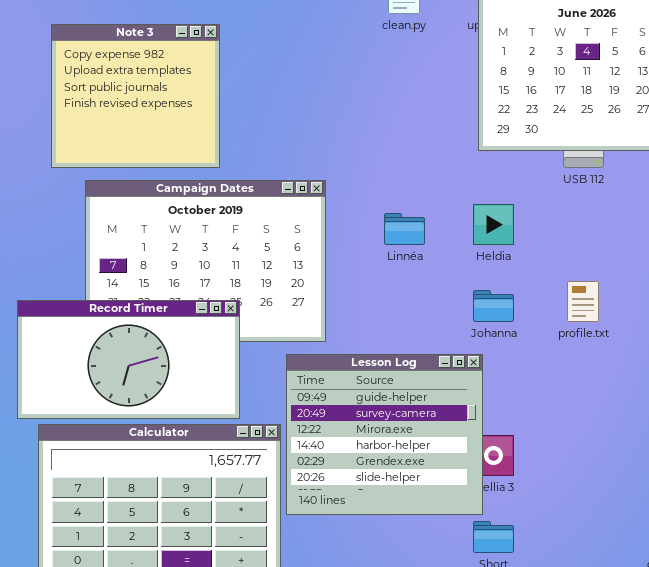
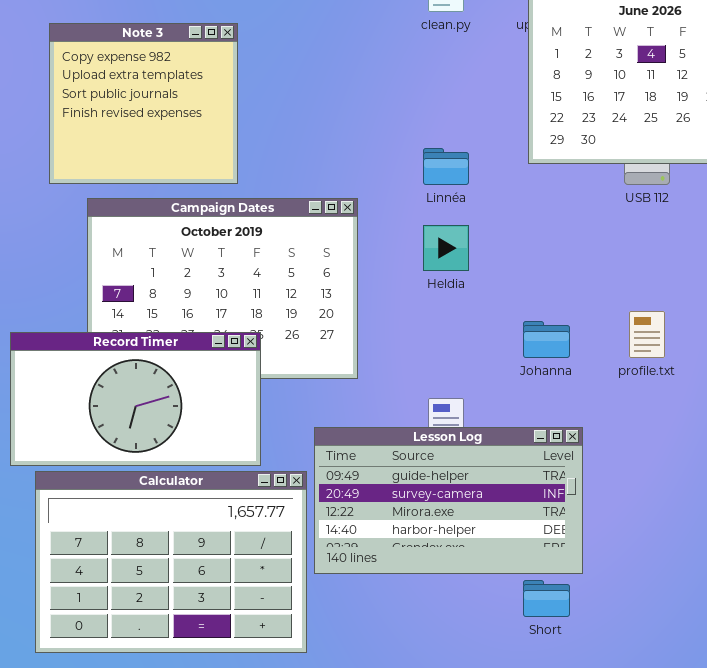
Heldia: [473,204,514,245] -> [423,225,469,271], moved
Linnéa: [384,213,425,245] -> [423,148,469,185], moved
Lesson Log: [286,354,483,515] -> [314,427,583,574], resized

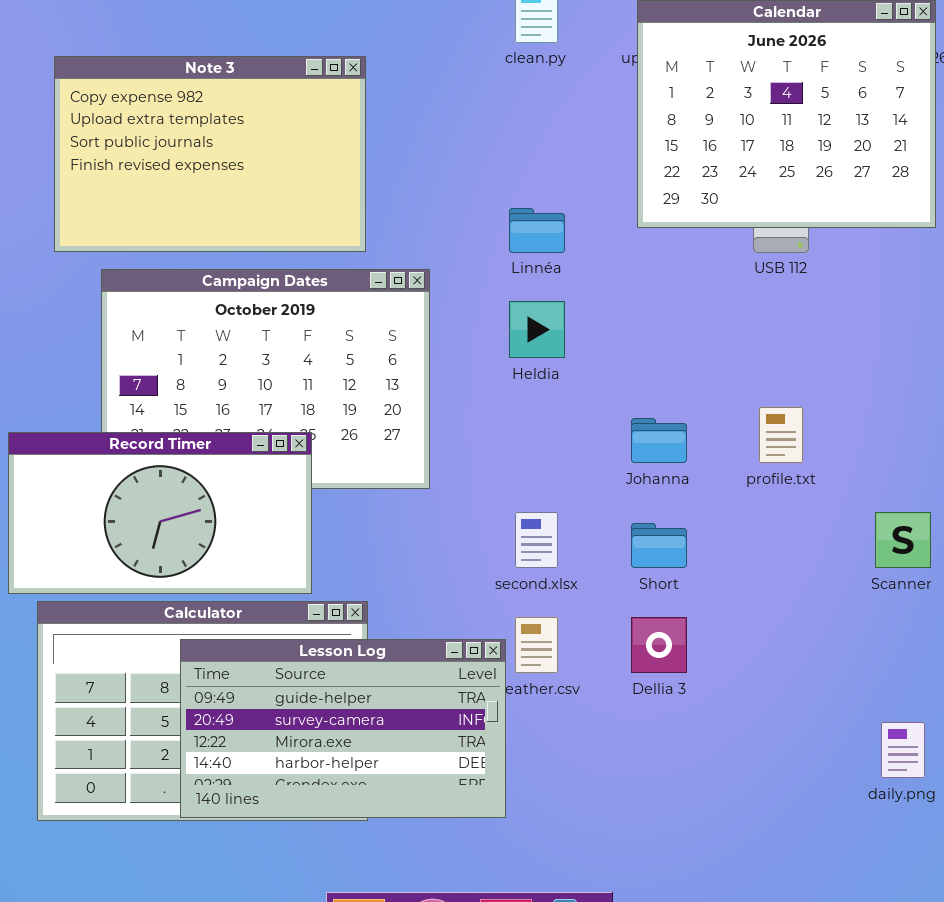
Note 3: [49,23,238,184] -> [54,56,366,252], resized
Lesson Log: [314,427,583,574] -> [180,639,506,818], moved
Short: [523,580,570,617] -> [631,523,687,568], moved

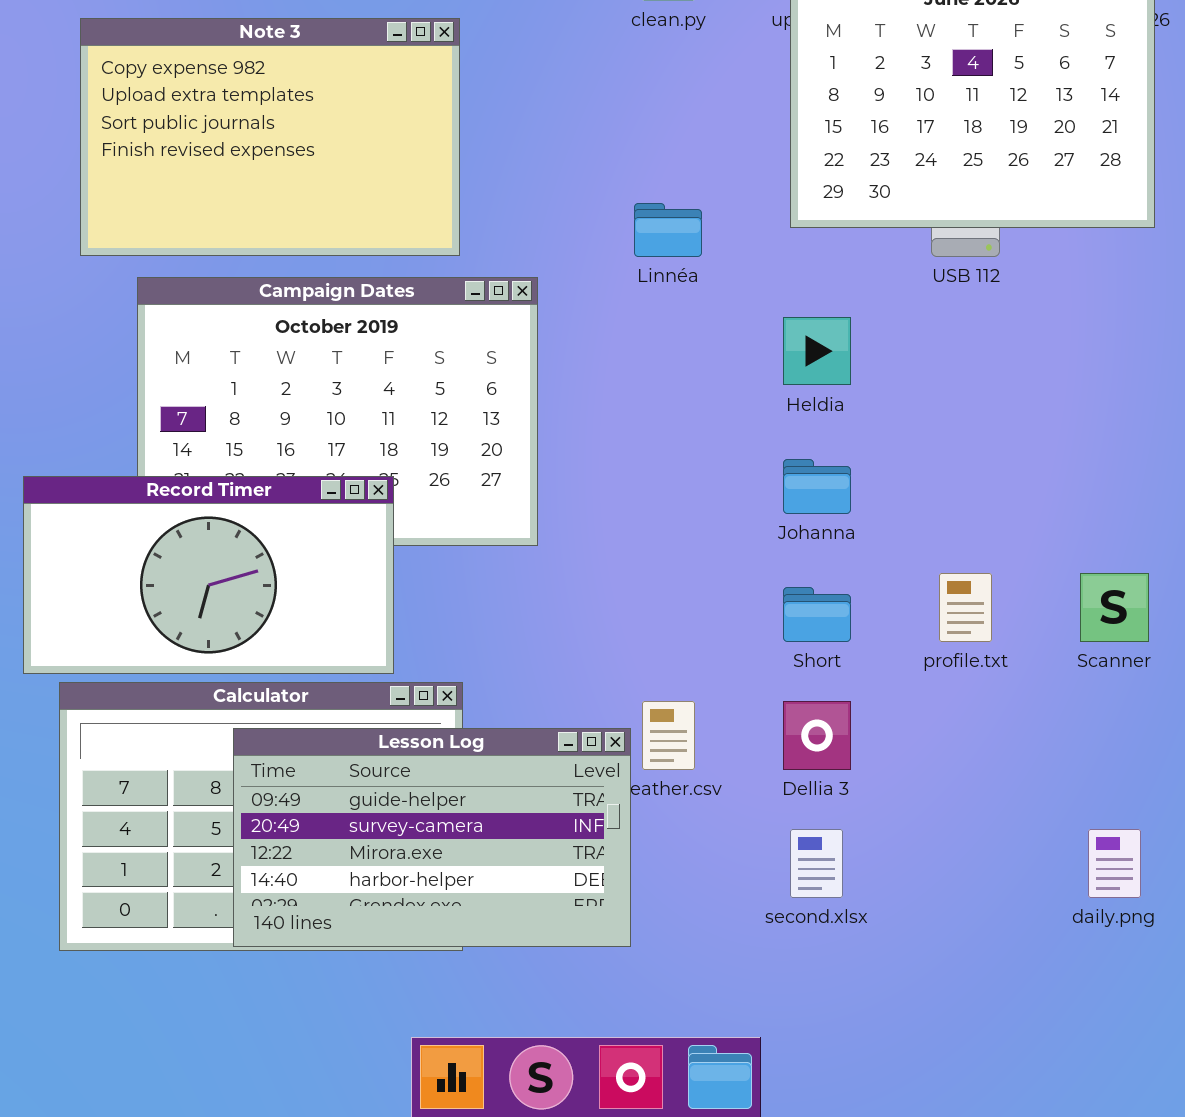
Heldia: [509,301,565,358] -> [783,317,851,385], moved
profile.txt: [759,407,803,463] -> [939,573,992,642], moved
second.xlsx: [515,512,558,568] -> [790,829,843,898], moved

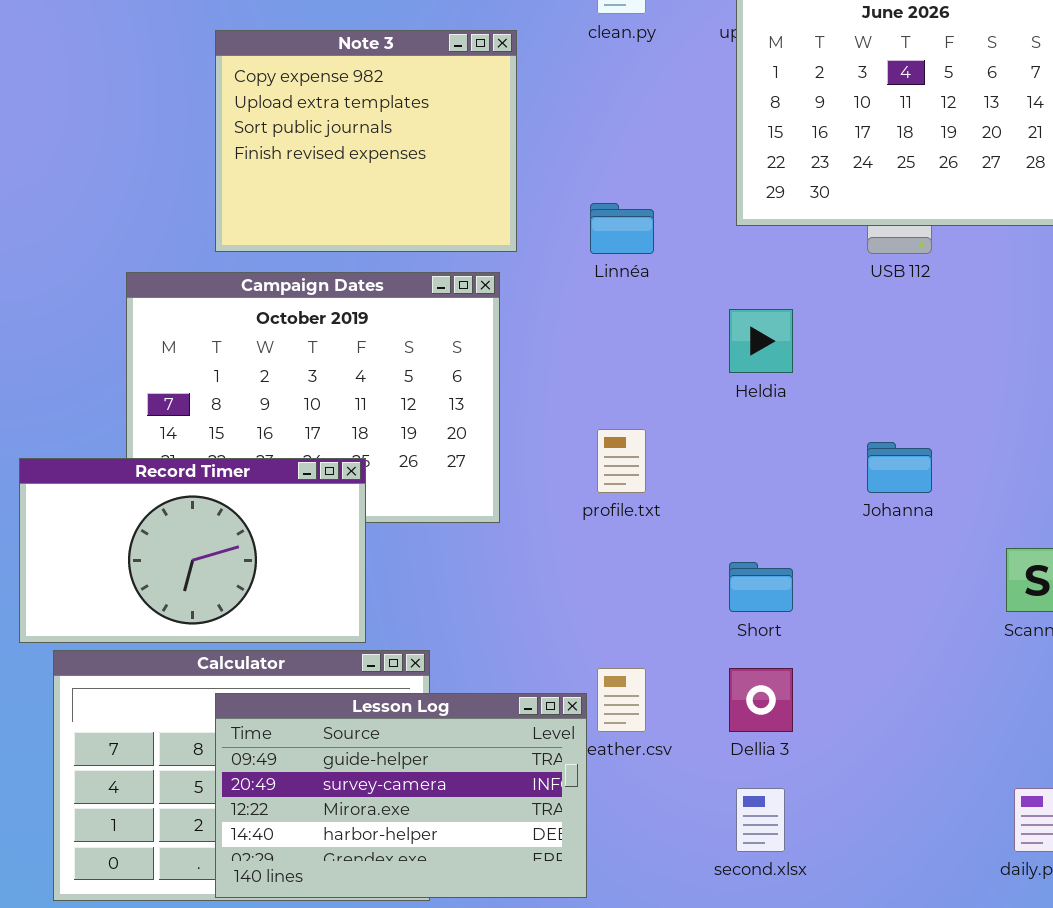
Note 3: [80,18,460,256] -> [215,30,517,252], moved, resized
Johanna: [783,459,851,514] -> [867,442,932,493], moved
profile.txt: [939,573,992,642] -> [597,429,646,493], moved

